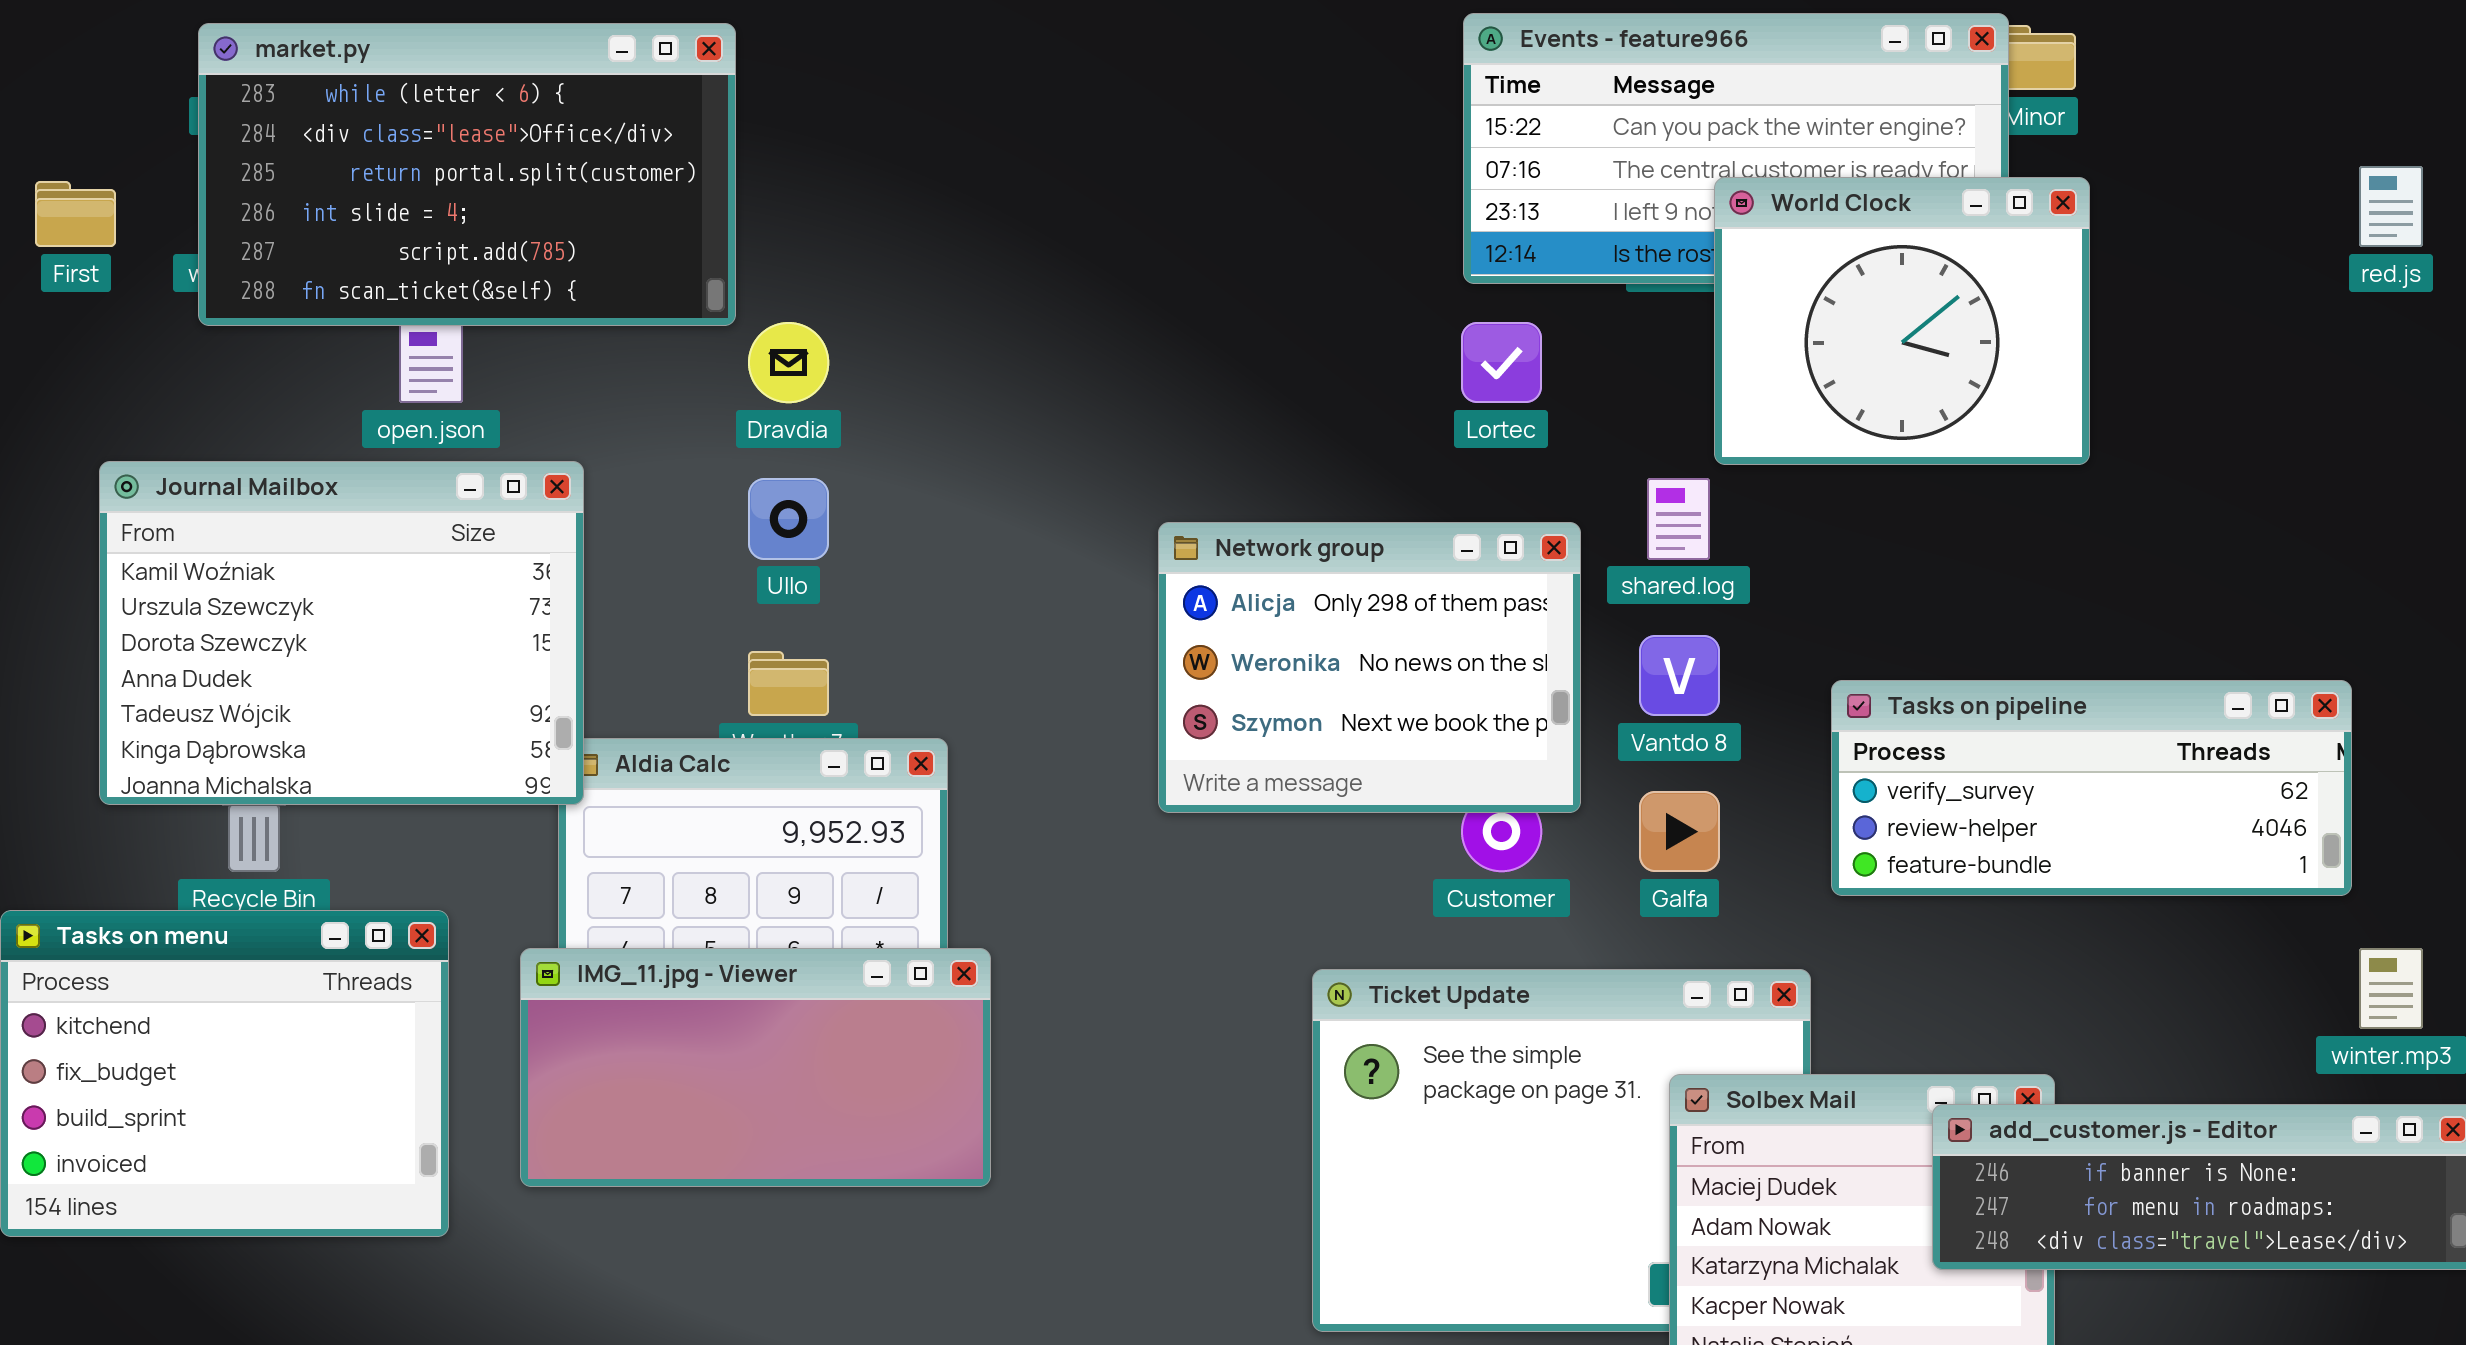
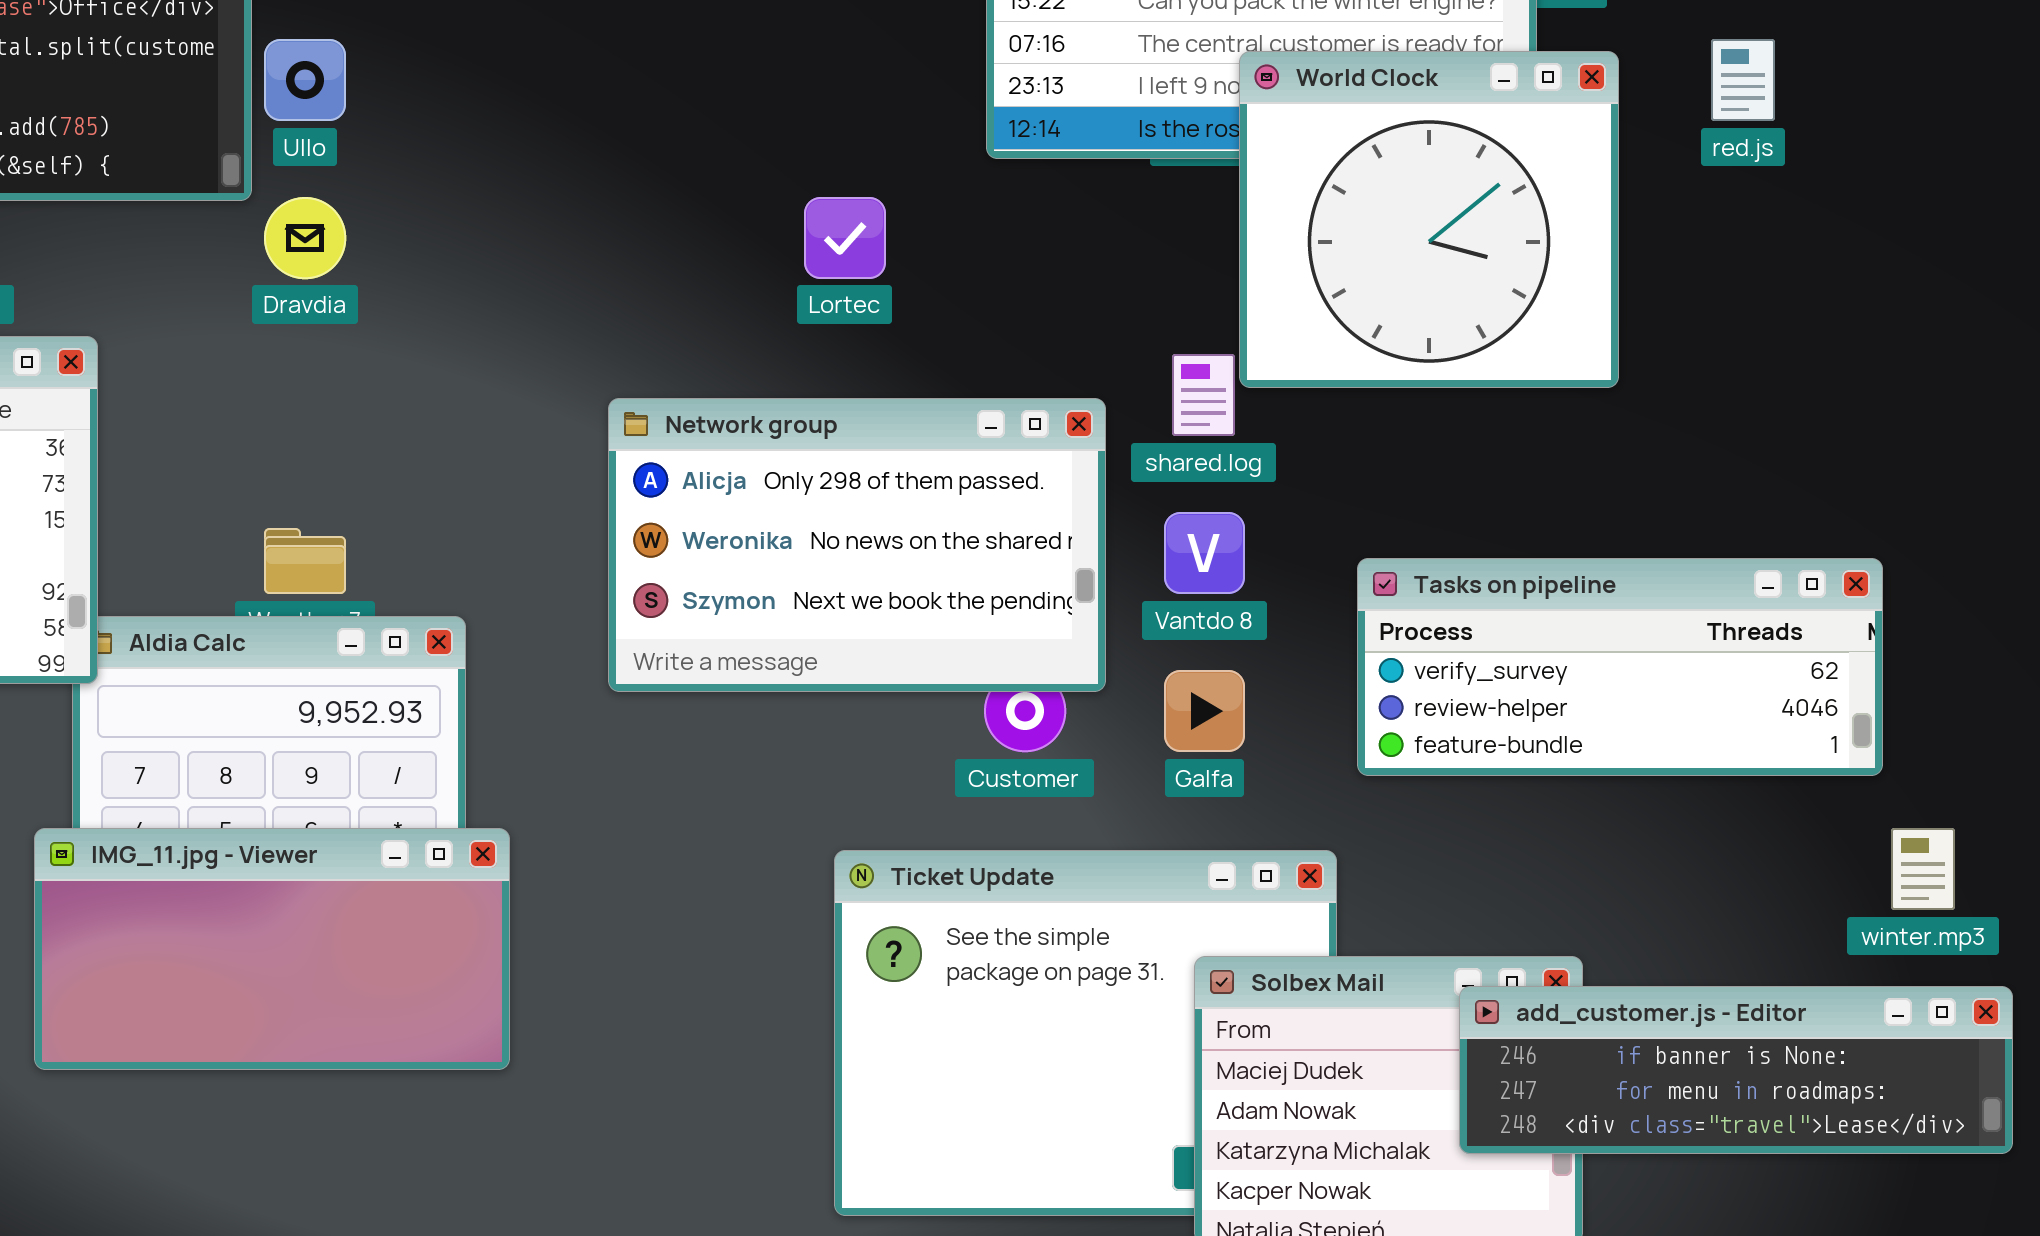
red.js: [2359,166,2423,247] -> [1711,39,1775,121], moved
World Clock: [1714,177,2090,465] -> [1239,51,1619,388], resized
Lortec: [1461,322,1542,403] -> [804,197,886,279], moved
Ullo: [748,478,829,560] -> [264,39,346,121], moved
Network group: [1158,522,1581,813] -> [608,398,1106,692], resized

